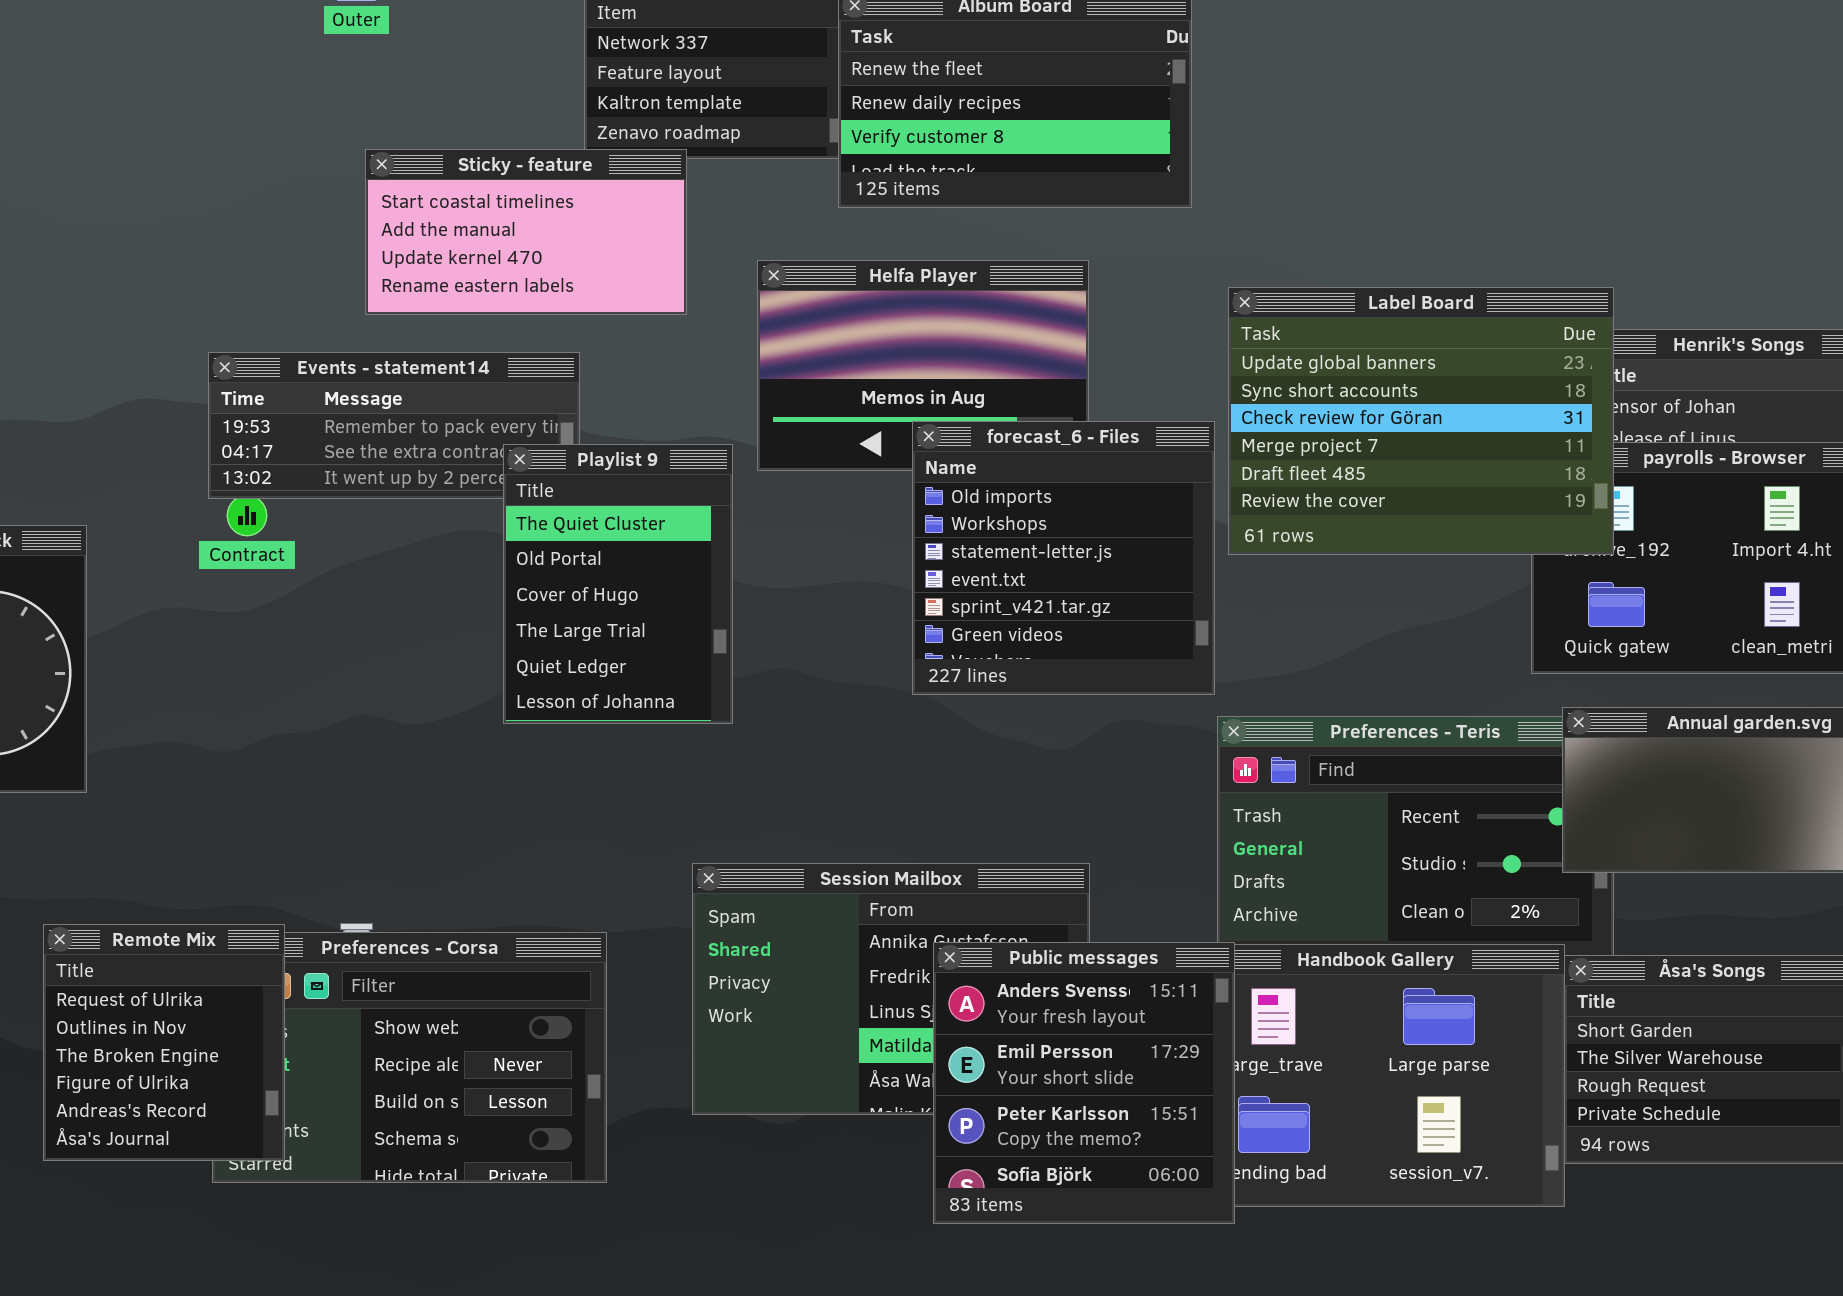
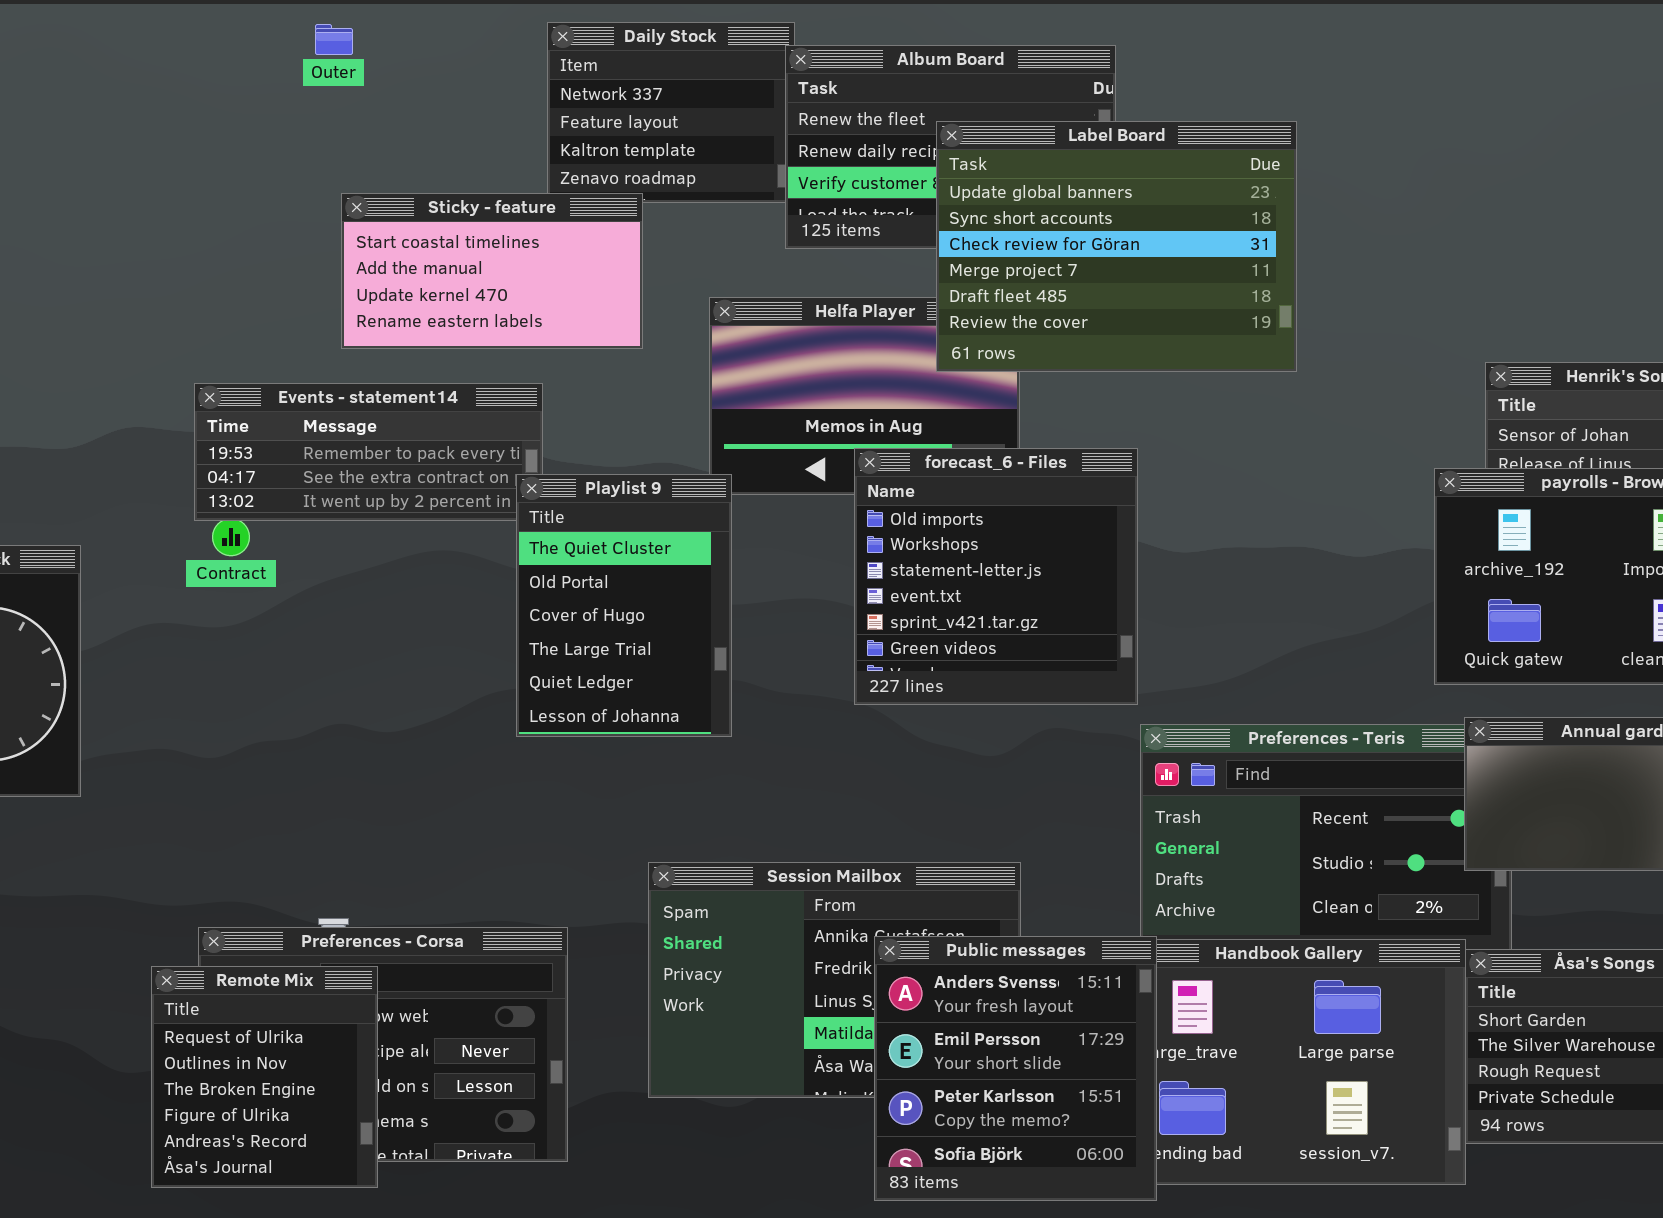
Label Board: [1228,287,1614,555] -> [936,121,1297,372], moved
Playlist 9: [503,444,733,724] -> [516,474,732,737], moved
Remote Mix: [43,924,285,1161] -> [151,966,378,1188], moved

